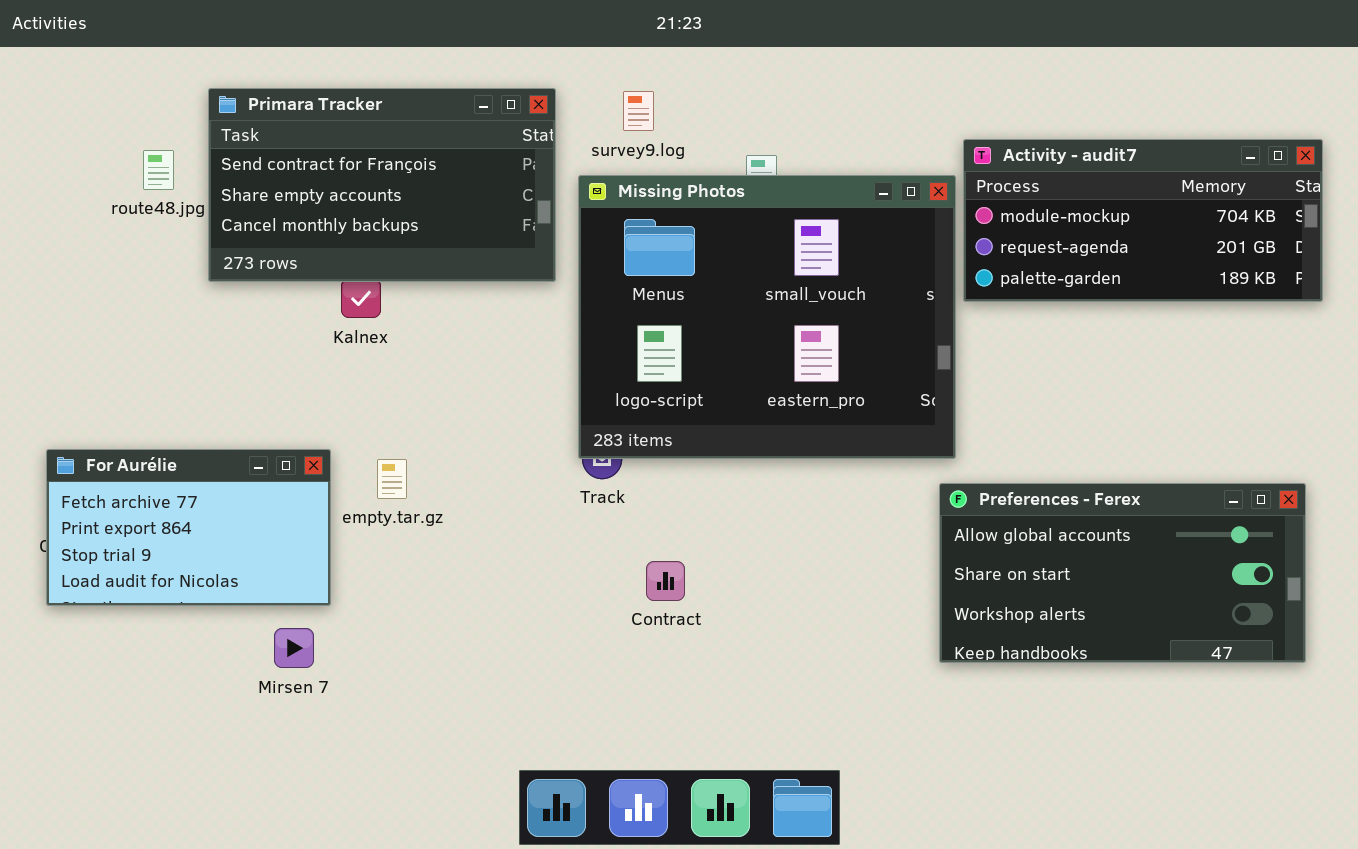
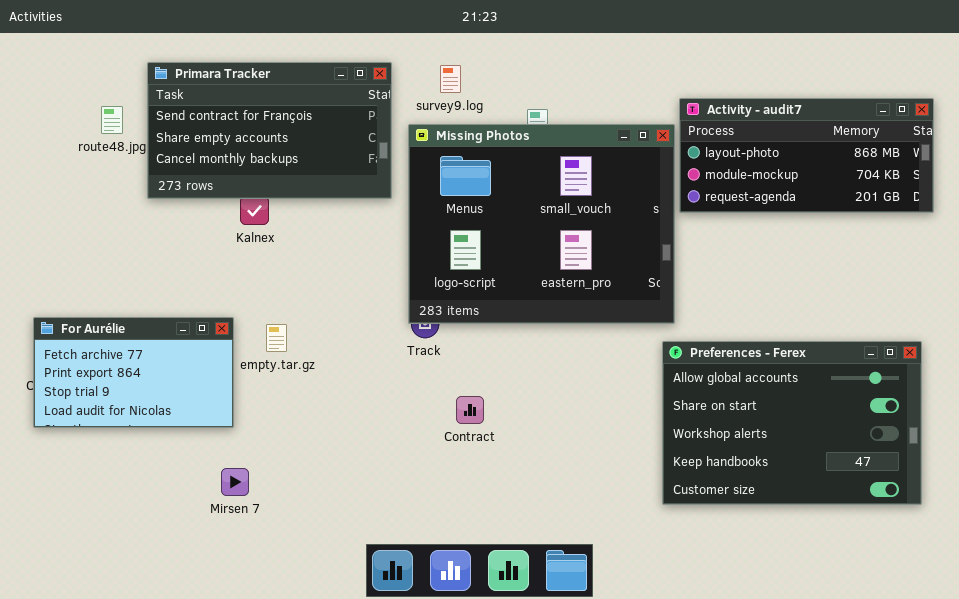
Activity - audit7: [963,139,1323,302] -> [679,98,934,213], scrolled up 1 row
Preferences - Ferex: [939,483,1306,663] -> [662,341,922,505], resized
Mirsen 7: [274,628,314,668] -> [221,468,249,496], moved

